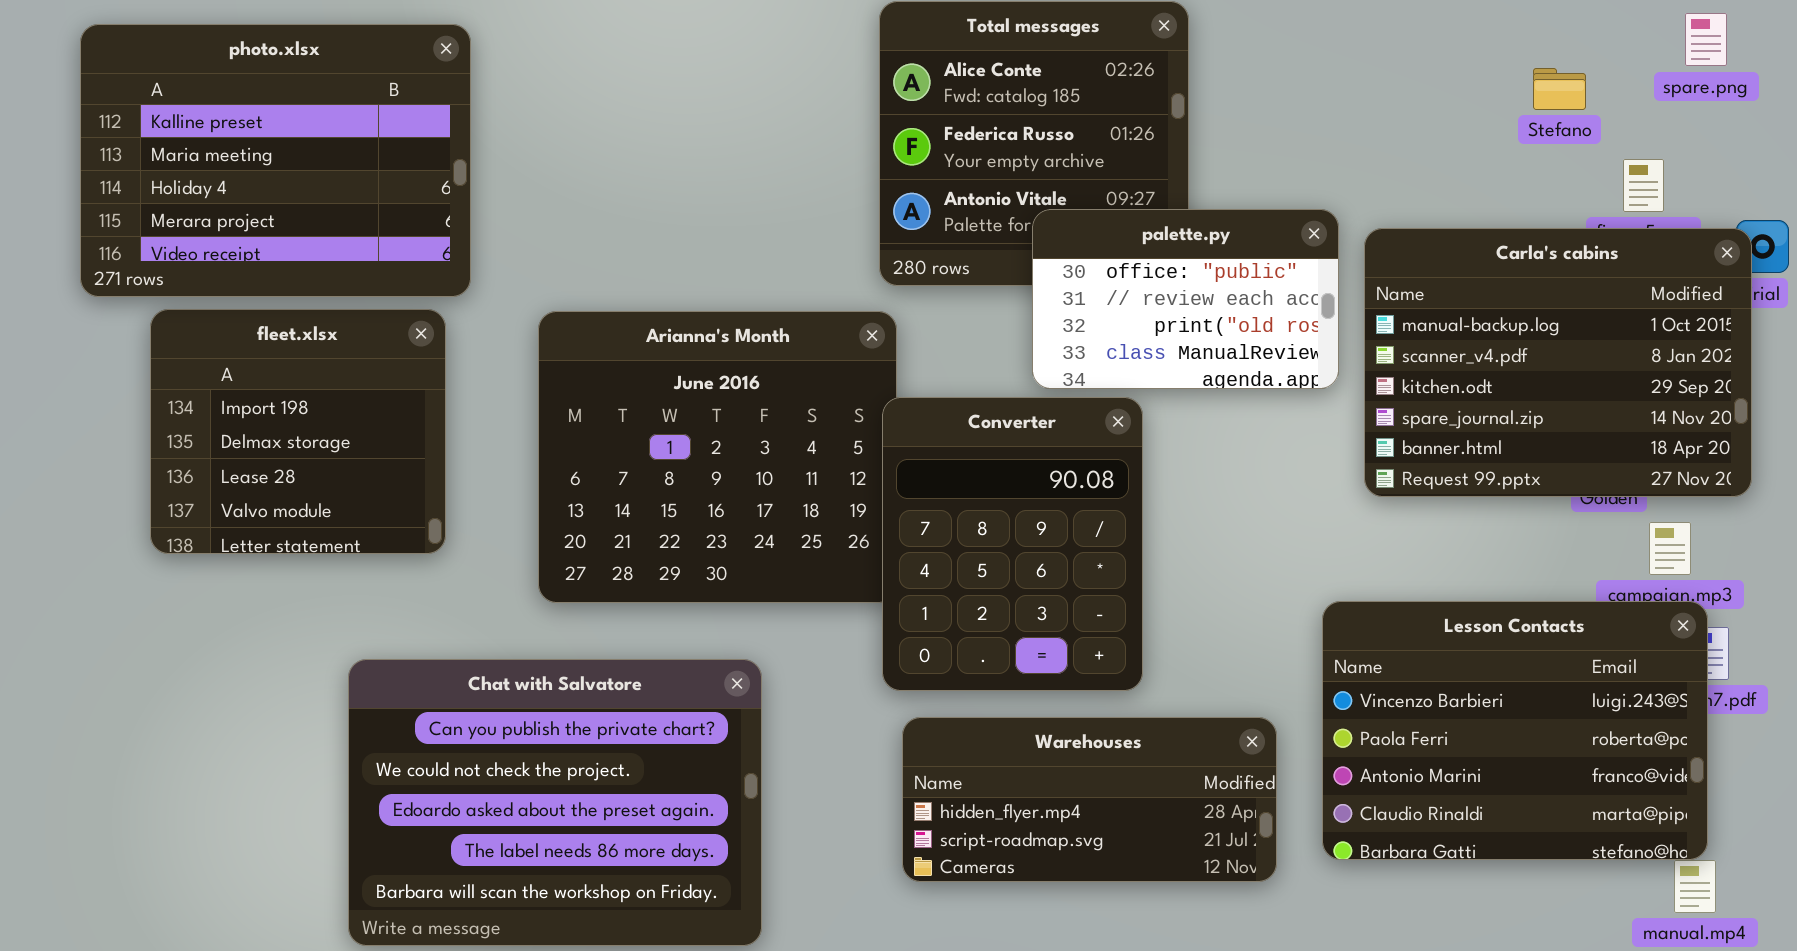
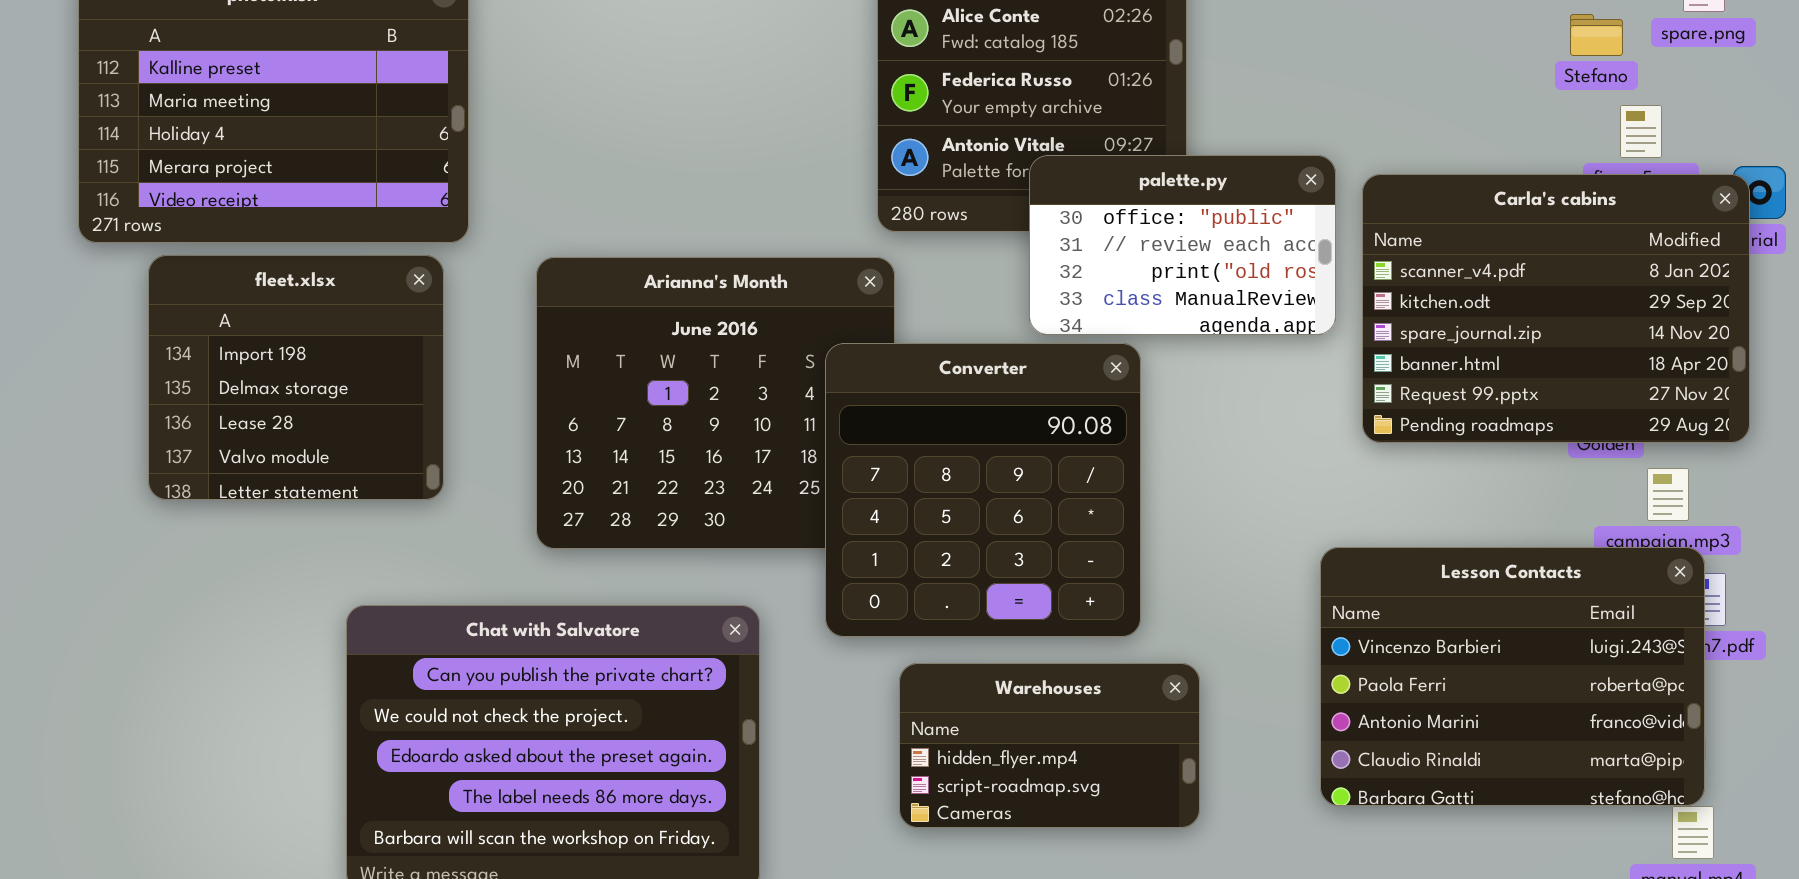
Stefano: [1533,68,1586,110] -> [1570,14,1623,56], moved
Carla's cabins: [1364,228,1752,497] -> [1362,174,1750,443], scrolled down 1 row
Converter: [882,397,1143,691] -> [825,343,1141,637], resized
Warehouses: [902,717,1277,882] -> [899,663,1200,828], resized

